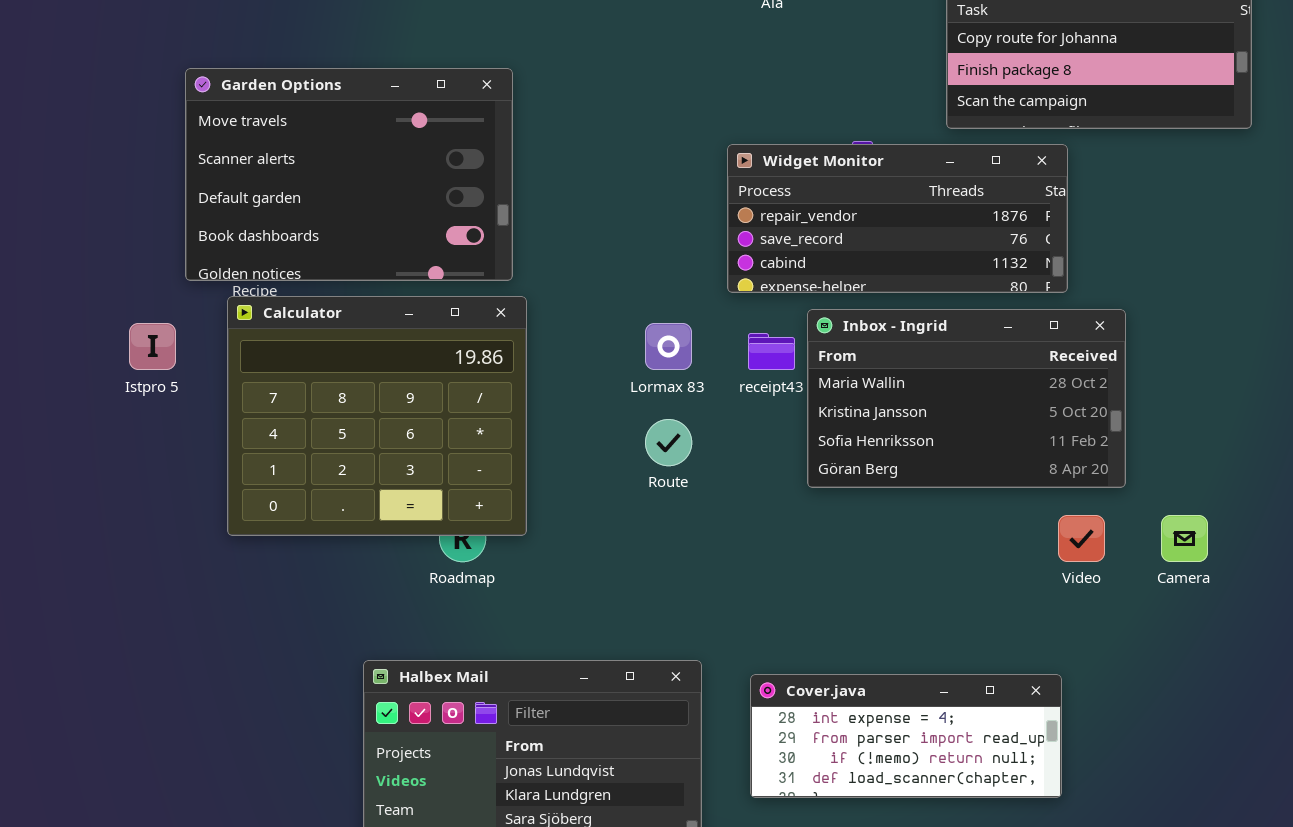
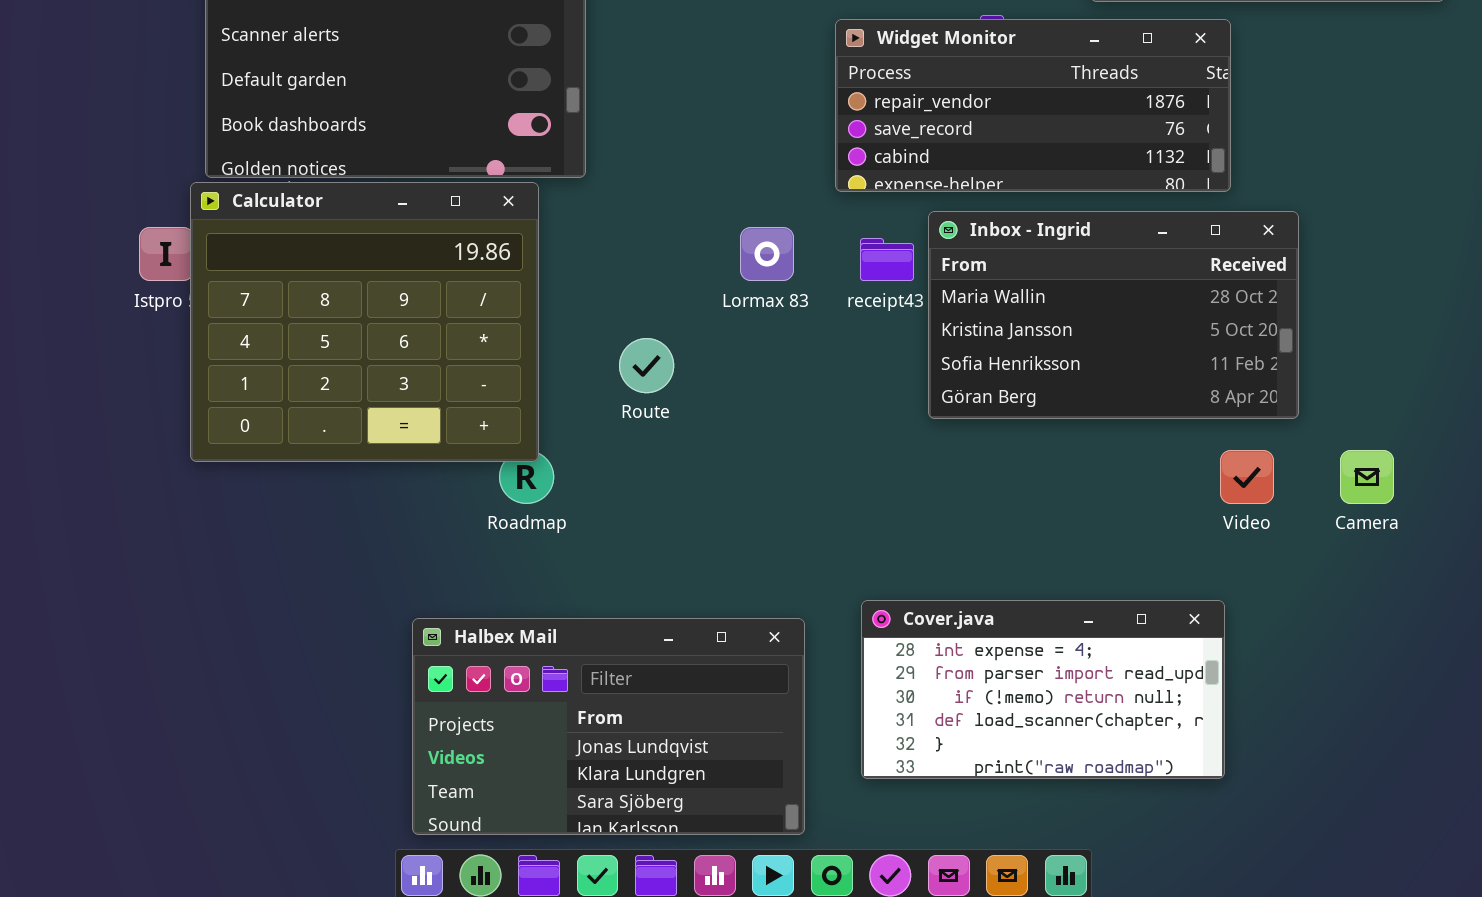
Calculator: [227,296,527,536] -> [190,182,539,462], moved
Route: [645,419,692,466] -> [619,338,674,393], moved
Cover.java: [750,674,1062,798] -> [861,600,1225,779], resized

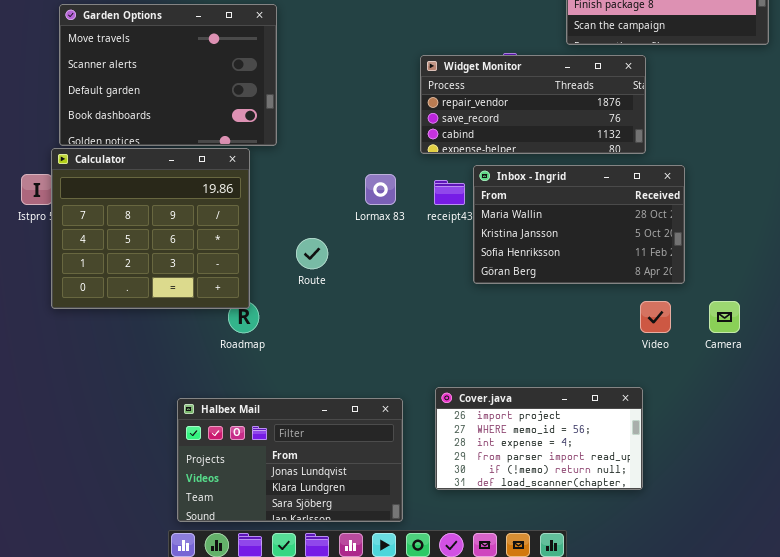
Cover.java: [861,600,1225,779] -> [435,387,643,490], scrolled up 2 rows

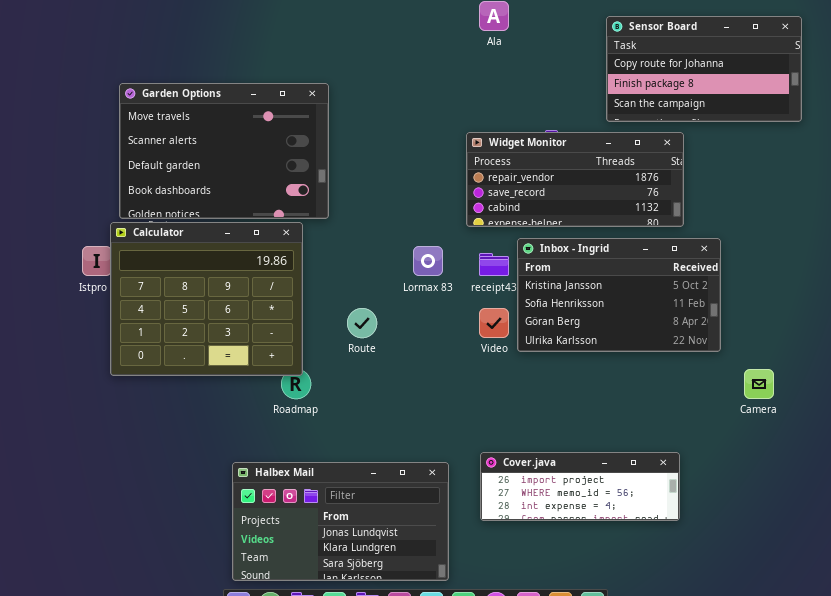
Inbox - Ingrid: [473,165,685,284] -> [517,238,721,352], scrolled down 1 row
Video: [640,301,671,333] -> [479,308,509,338], moved
Cover.java: [435,387,643,490] -> [480,452,680,521], resized

